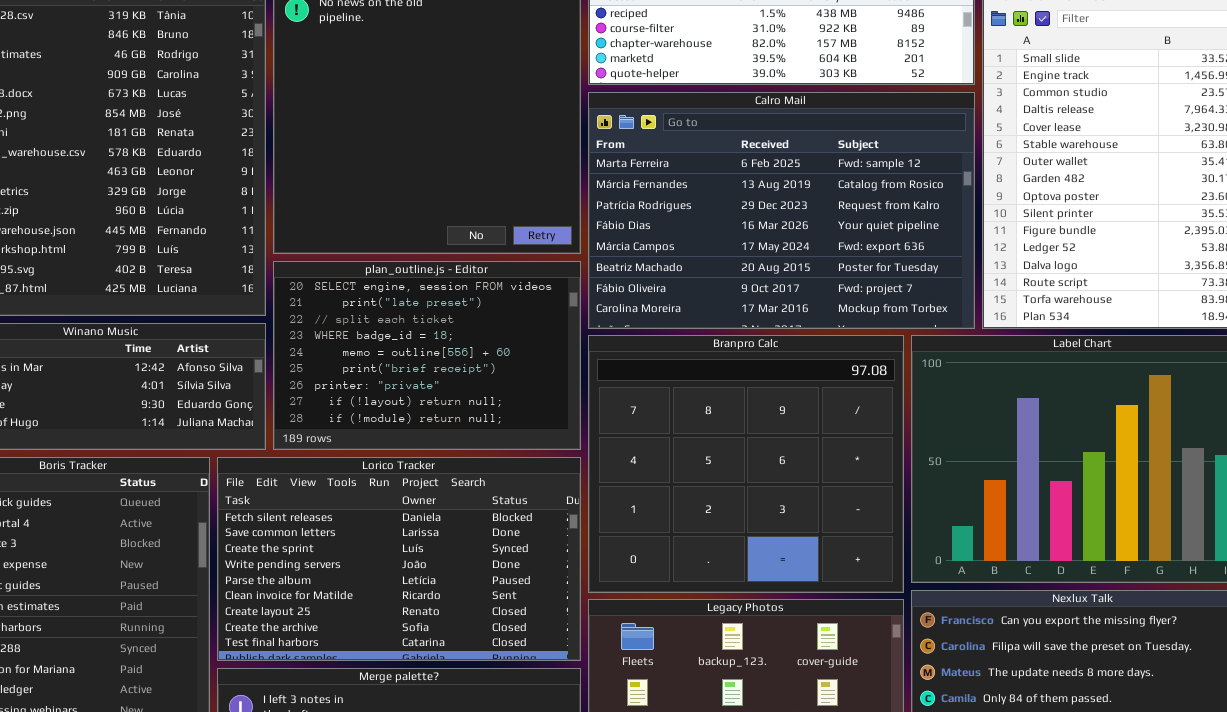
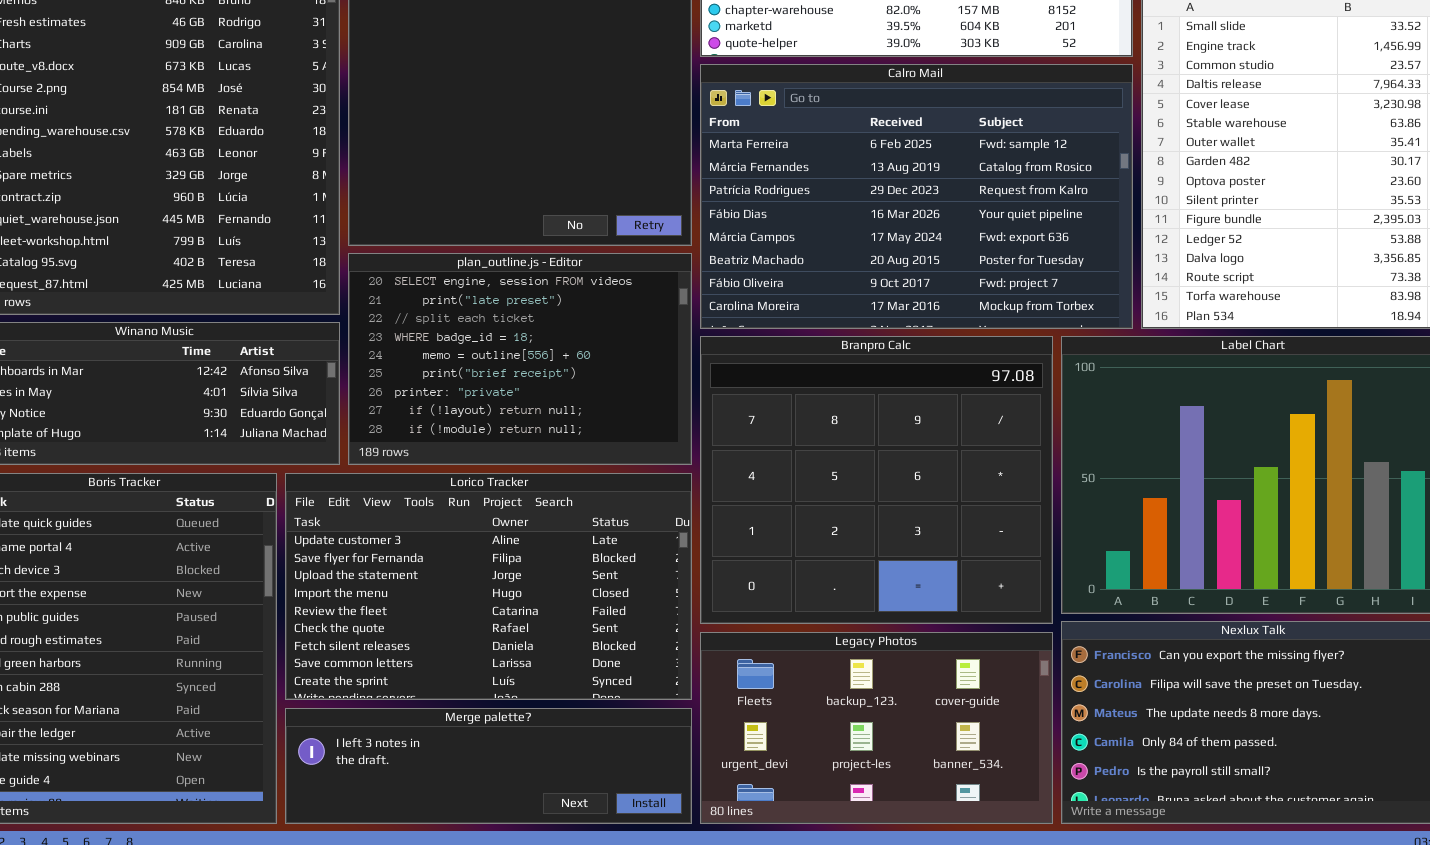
Lorico Tracker: [217,457,581,661] -> [285,473,692,700], scrolled up 6 rows

